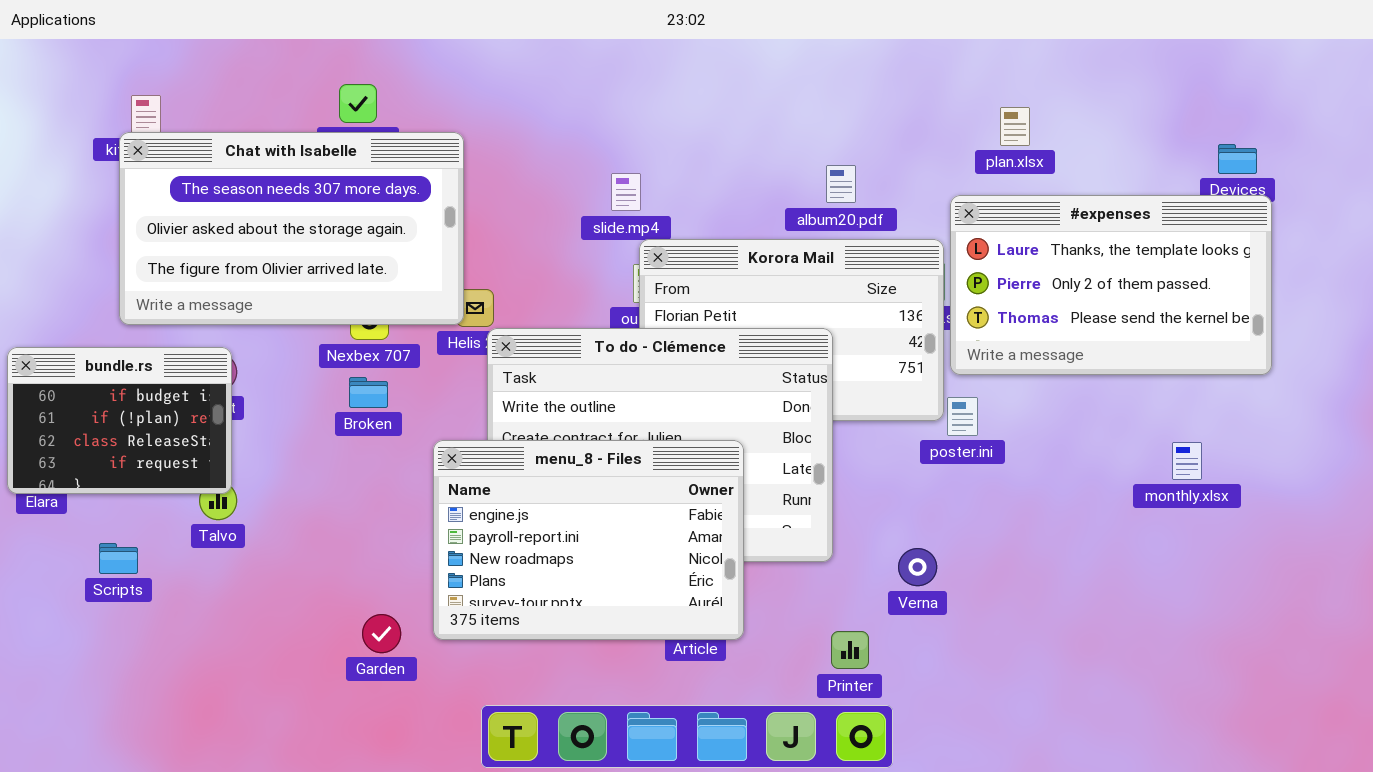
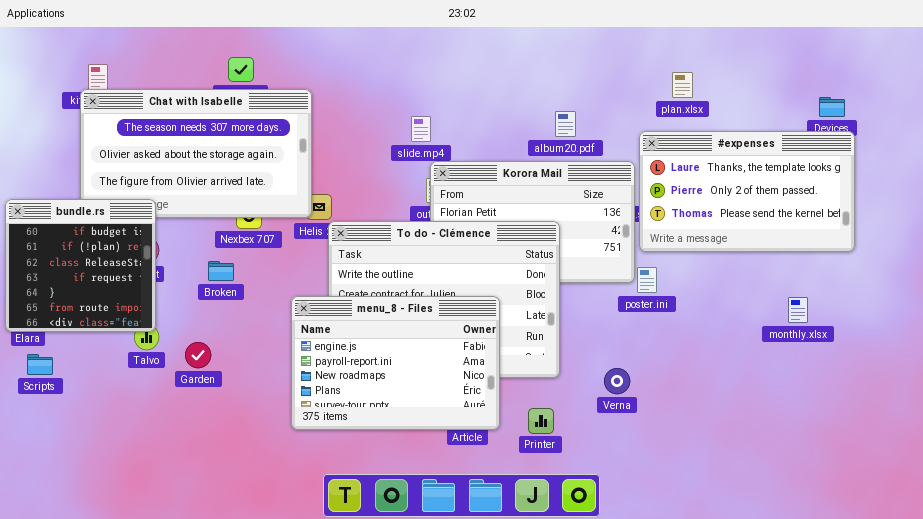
bundle.rs: [7,347,232,494] -> [5,199,156,332], resized
Broken: [349,377,388,408] -> [208,261,234,281], moved
Scripts: [99,543,138,574] -> [27,354,53,375], moved
Garden: [362,614,401,653] -> [185,342,211,368], moved
Printer: [831,631,869,669] -> [528,408,554,434], moved

